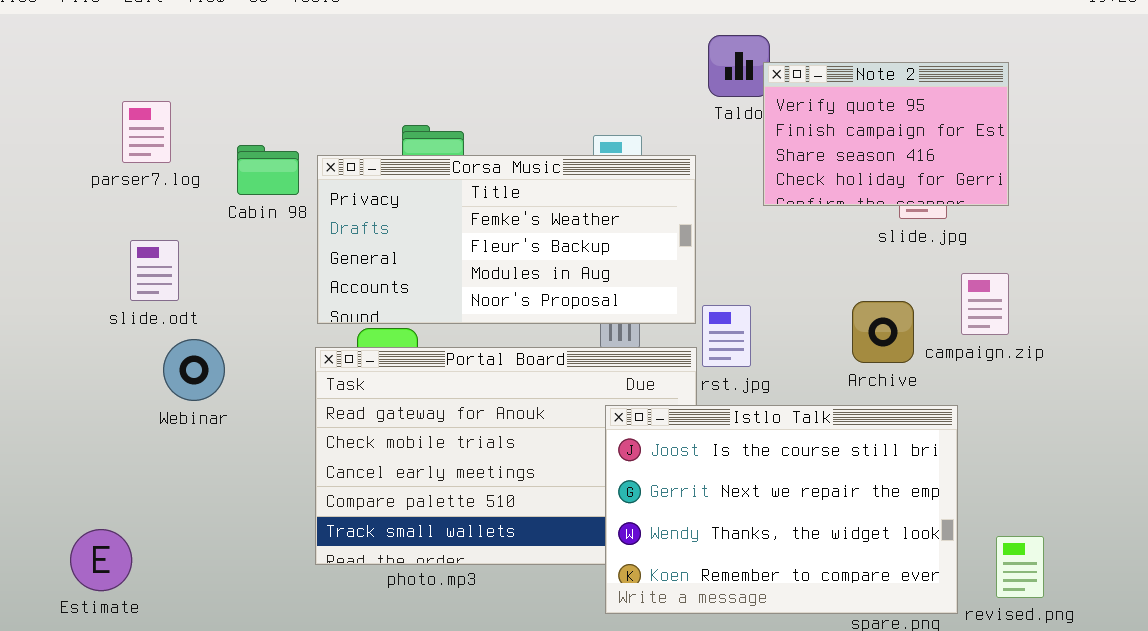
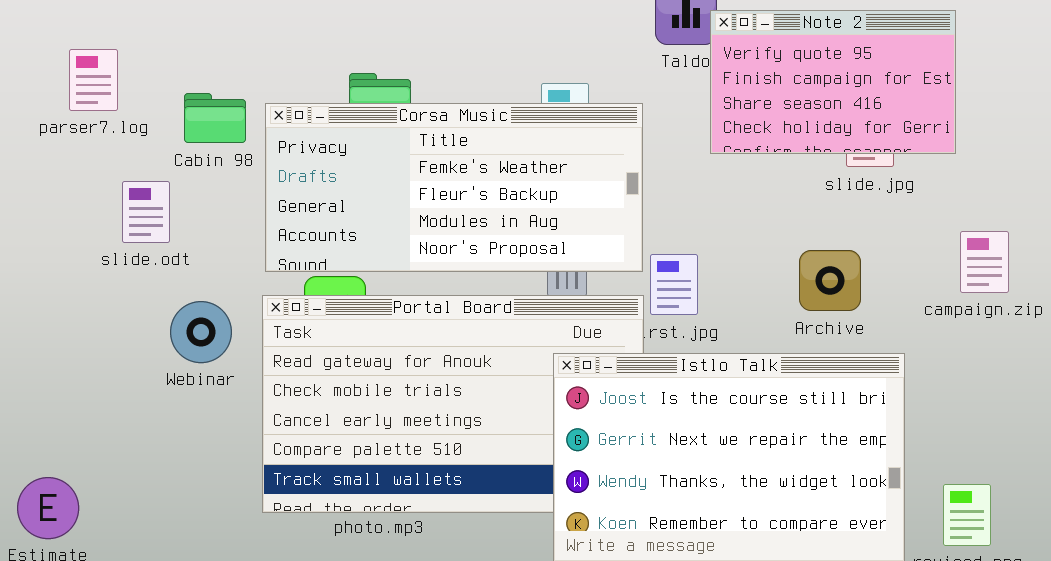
slide.odt: [130,240,179,301] -> [122,181,170,243], moved
campaign.zip: [961,273,1009,335] -> [960,231,1009,293], moved
Webinar: [163,339,225,401] -> [170,301,232,363], moved

